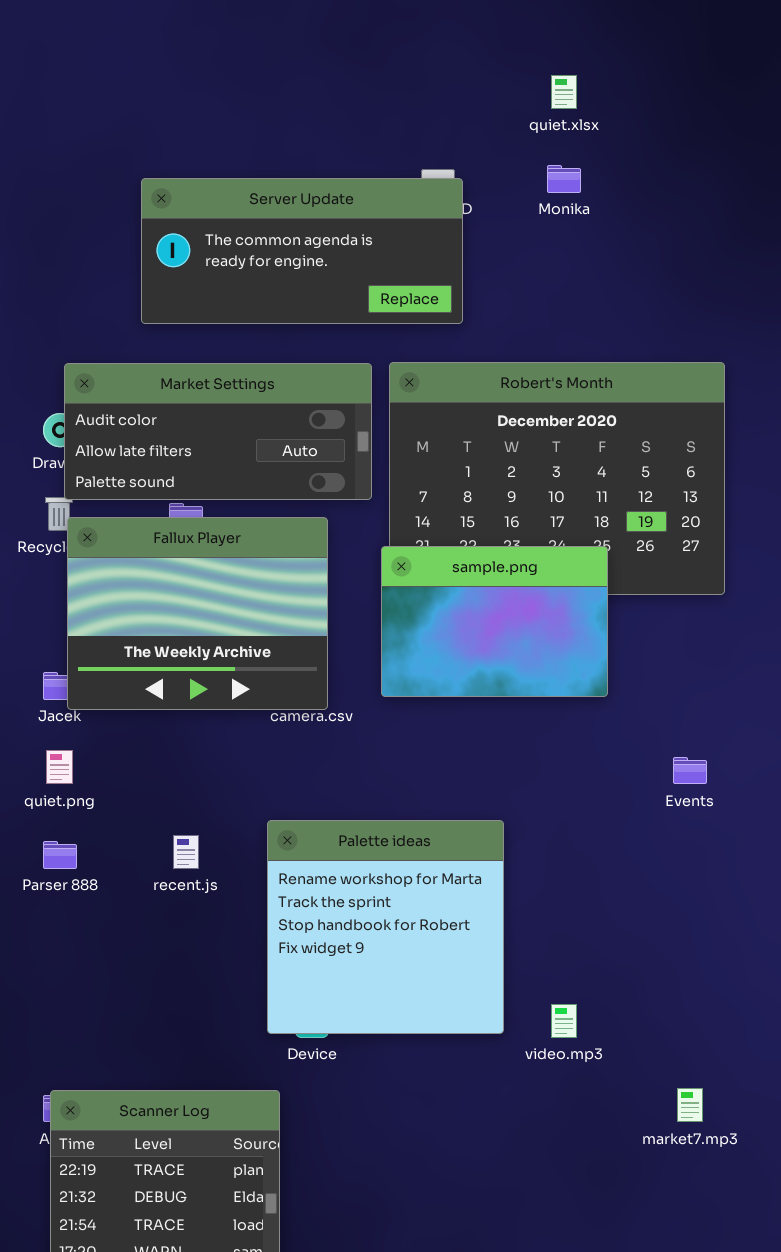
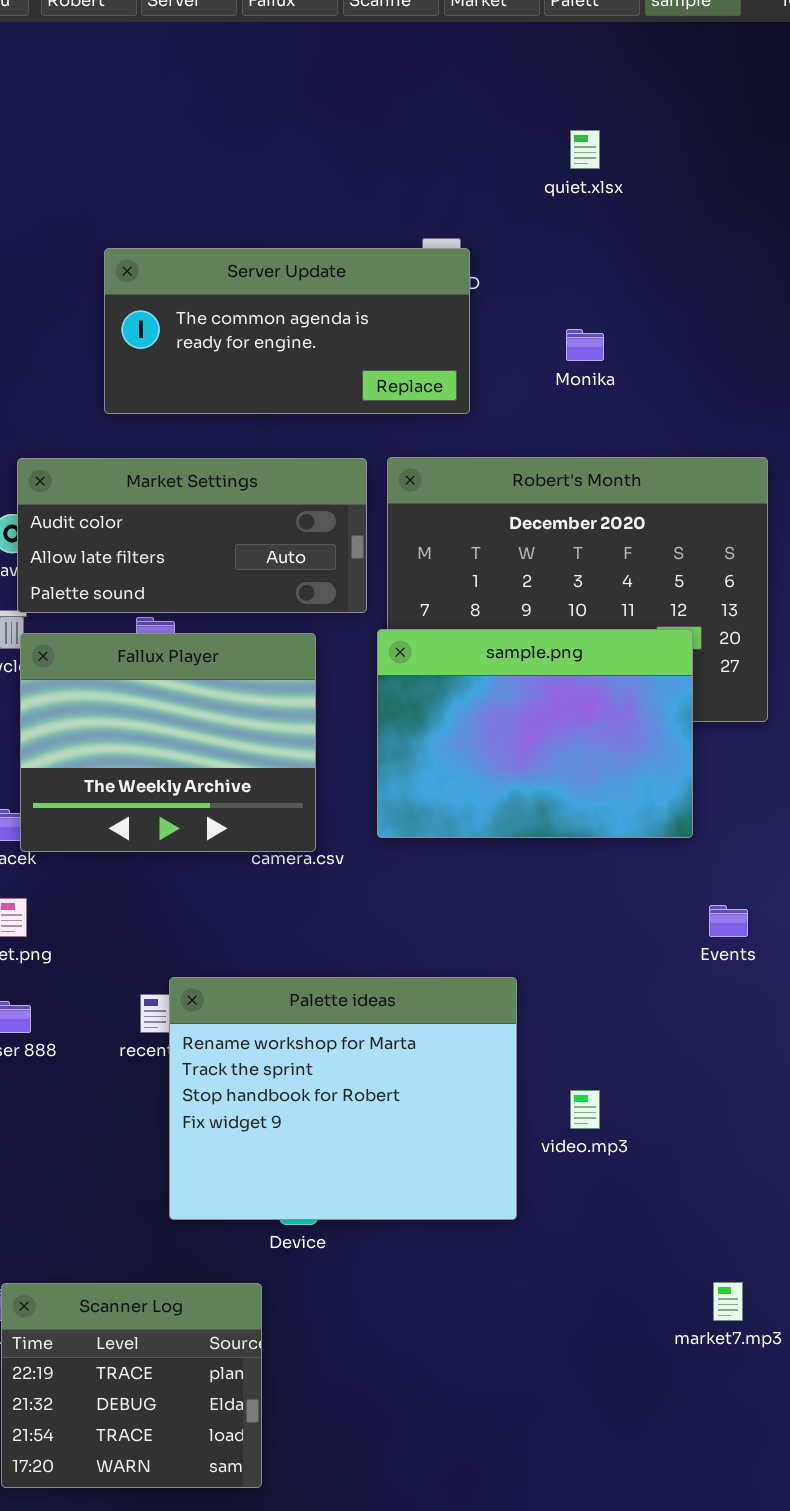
Monika: [547,165,581,193] -> [566,329,604,361], moved
sample.png: [381,546,608,697] -> [377,629,693,838], resized
Palette ideas: [267,820,504,1034] -> [169,977,517,1220], resized
video.mp3: [551,1004,577,1038] -> [570,1090,600,1129], moved

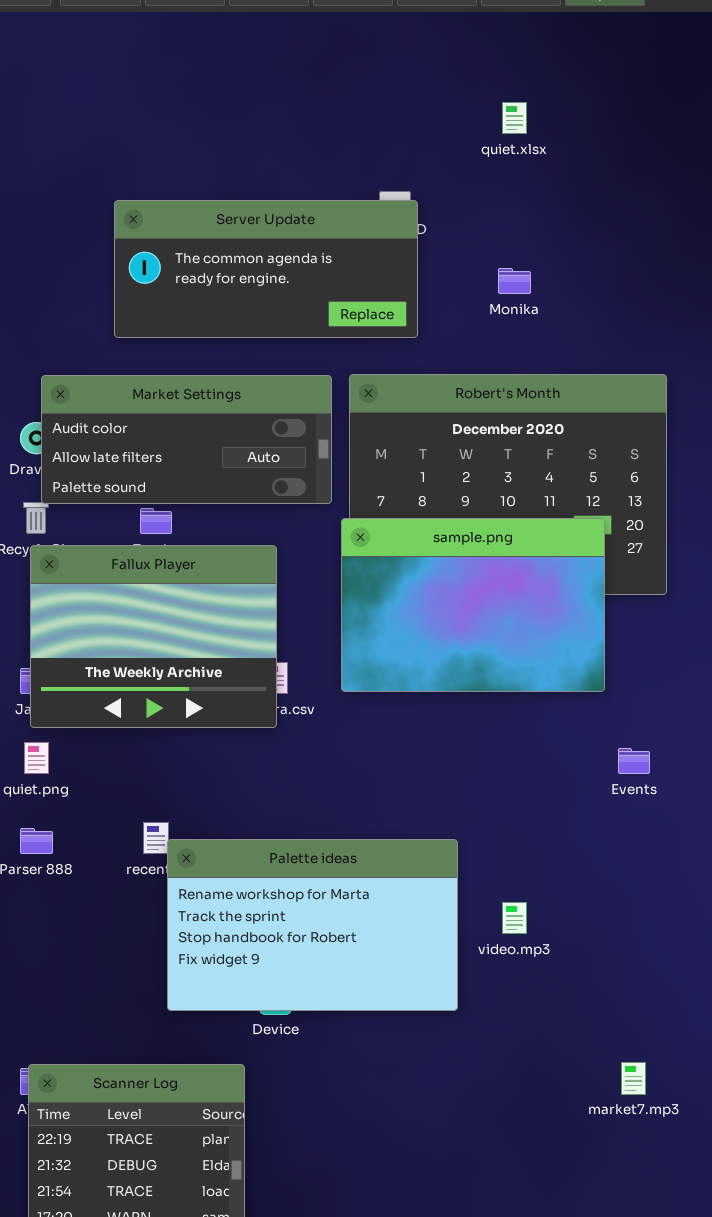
Fallux Player: [20,633,316,852] -> [30,545,277,728], moved
Palette ideas: [169,977,517,1220] -> [167,839,458,1011], resized

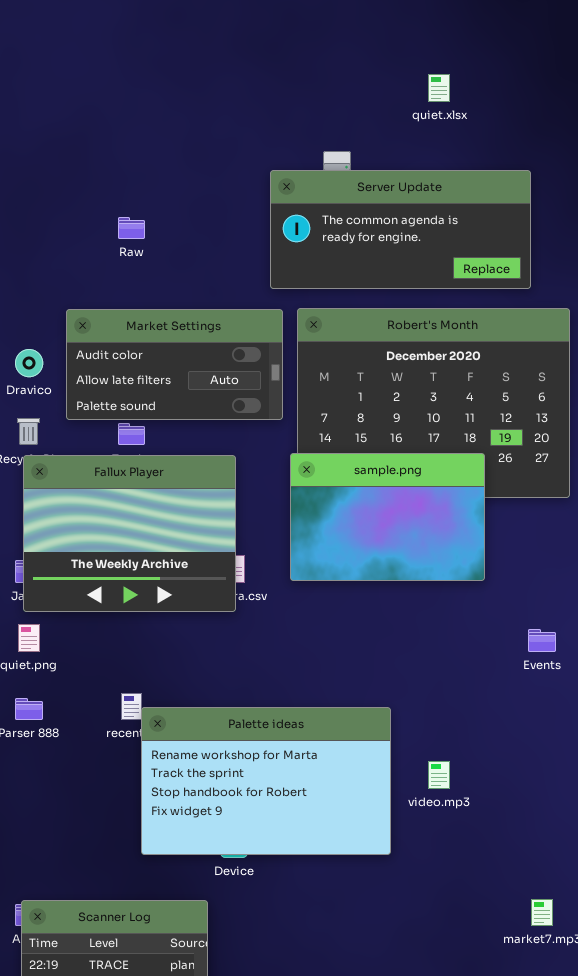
Server Update: [114,200,418,338] -> [270,170,531,289], moved
Market Settings: [41,375,332,504] -> [66,309,283,420], resized
sample.png: [341,518,605,692] -> [290,453,485,581], resized

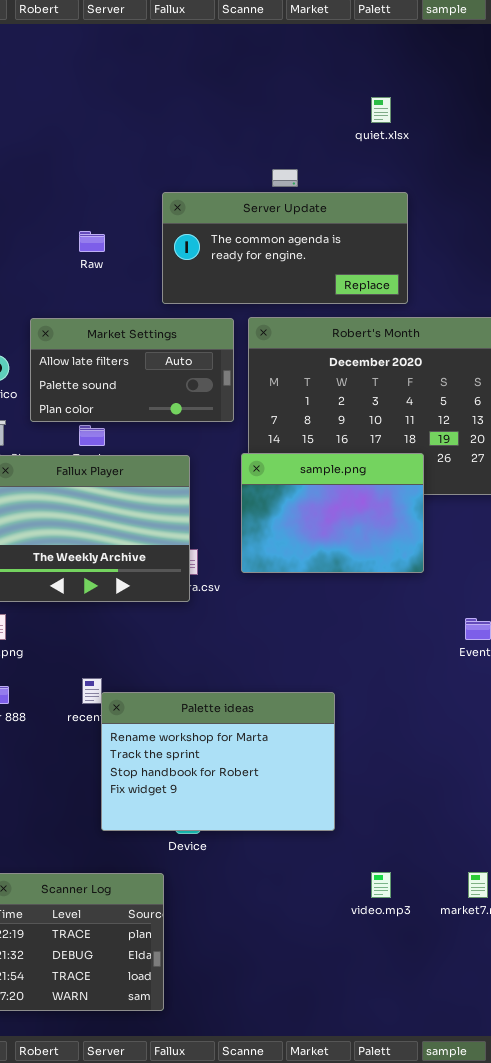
Server Update: [270,170,531,289] -> [162,192,408,304], moved
Market Settings: [66,309,283,420] -> [30,318,234,422], scrolled down 1 row
video.mp3: [428,761,450,789] -> [371,872,391,898], moved

